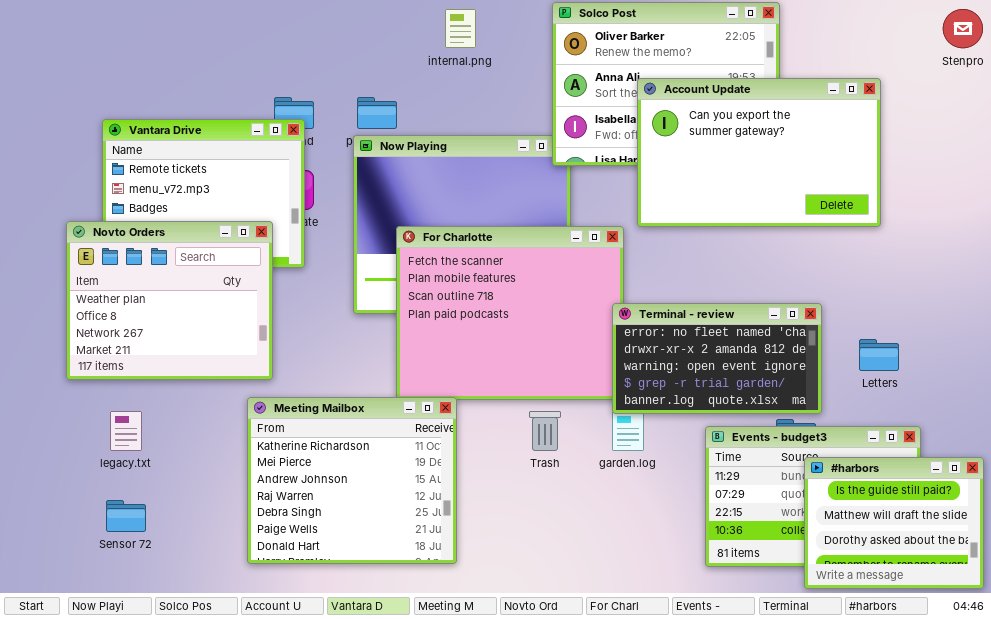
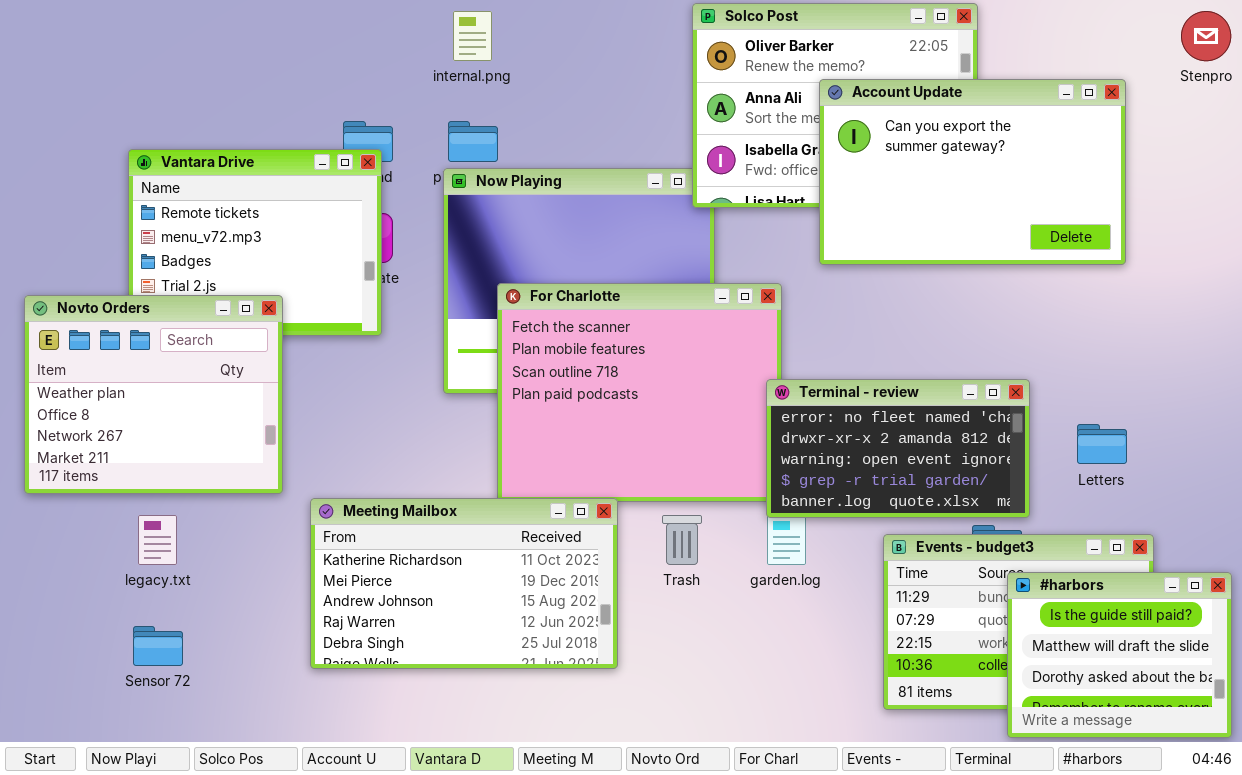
internal.png: [445,9,476,48] -> [453,11,492,61], moved
Account Update: [637,78,881,227] -> [819,79,1126,265], moved
Novto Orders: [66,221,273,380] -> [24,295,283,494], moved
Meeting Mailbox: [247,397,457,564] -> [310,498,618,669], resized

